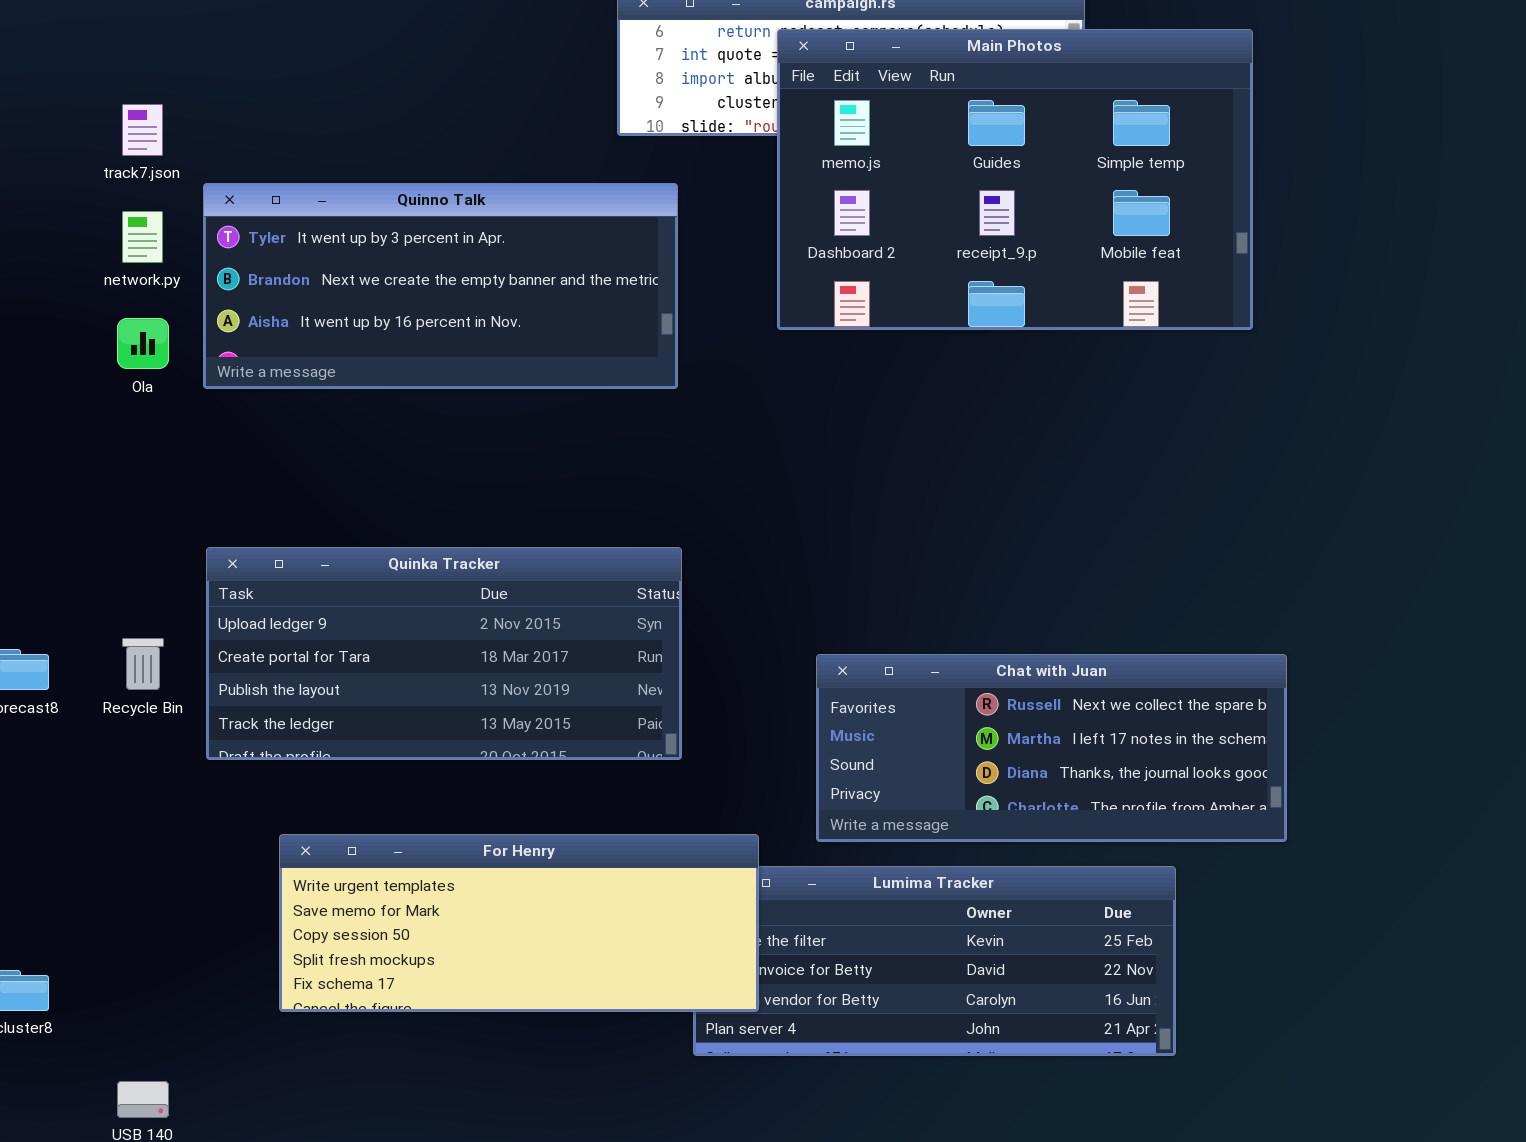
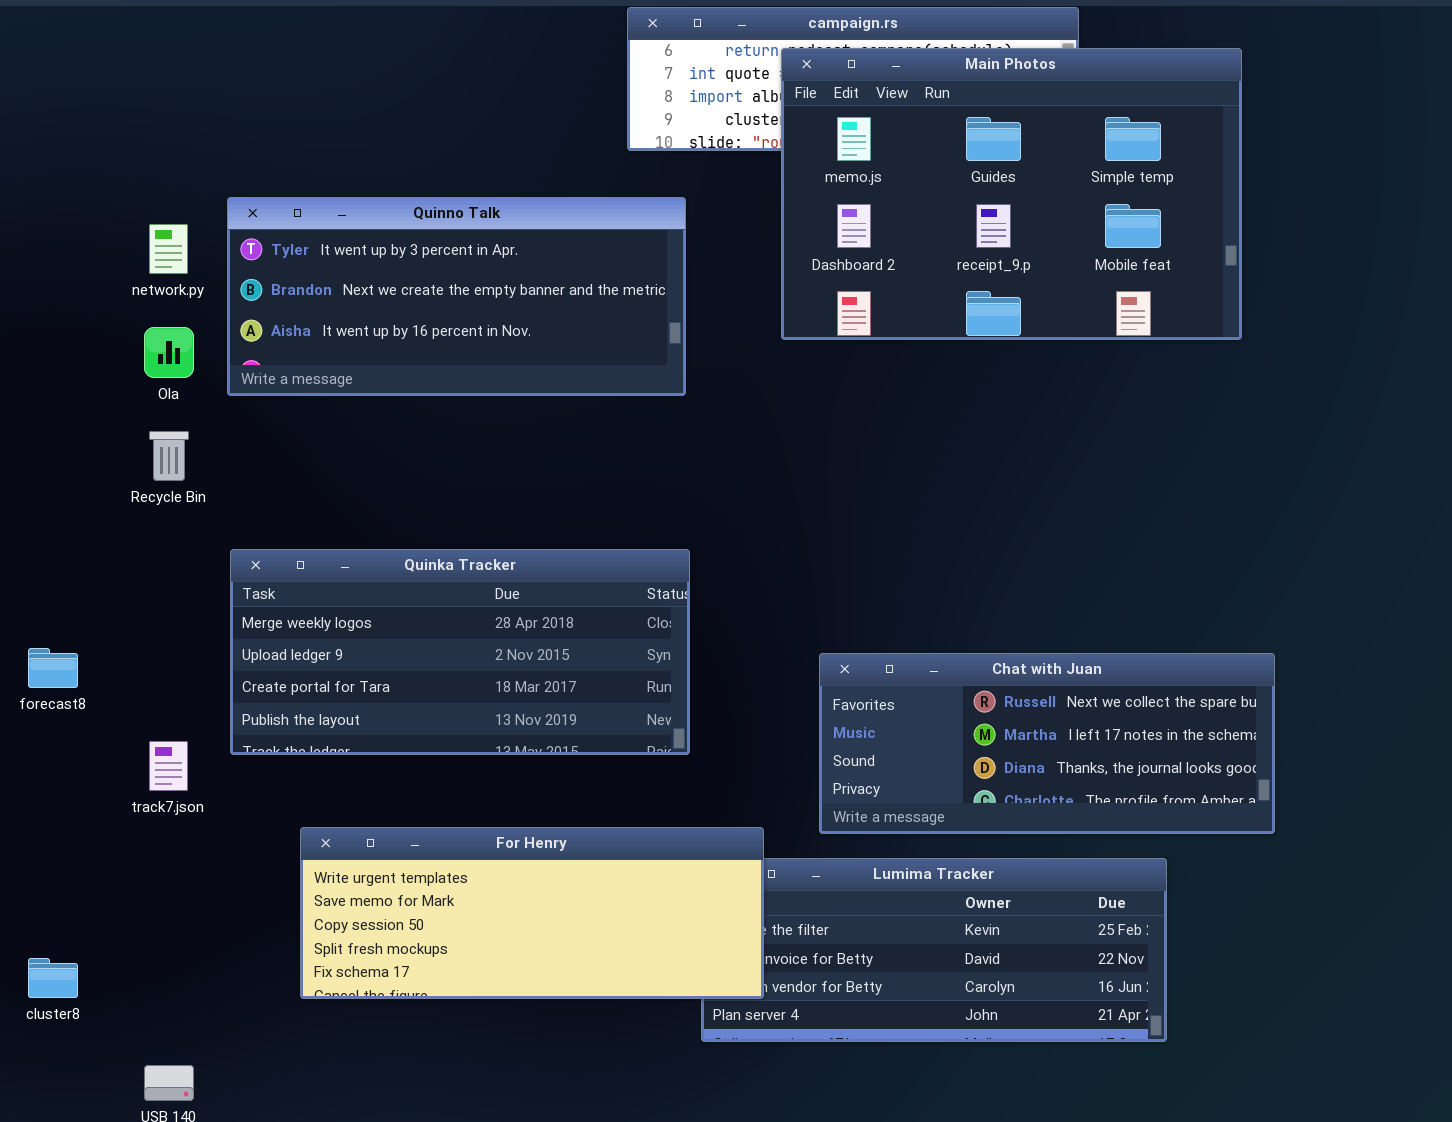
track7.json: [122,104,163,156] -> [149,741,188,791], moved
Quinka Tracker: [206,547,682,760] -> [230,549,690,755], scrolled up 1 row
Recycle Bin: [122,638,164,690] -> [149,431,189,481], moved

